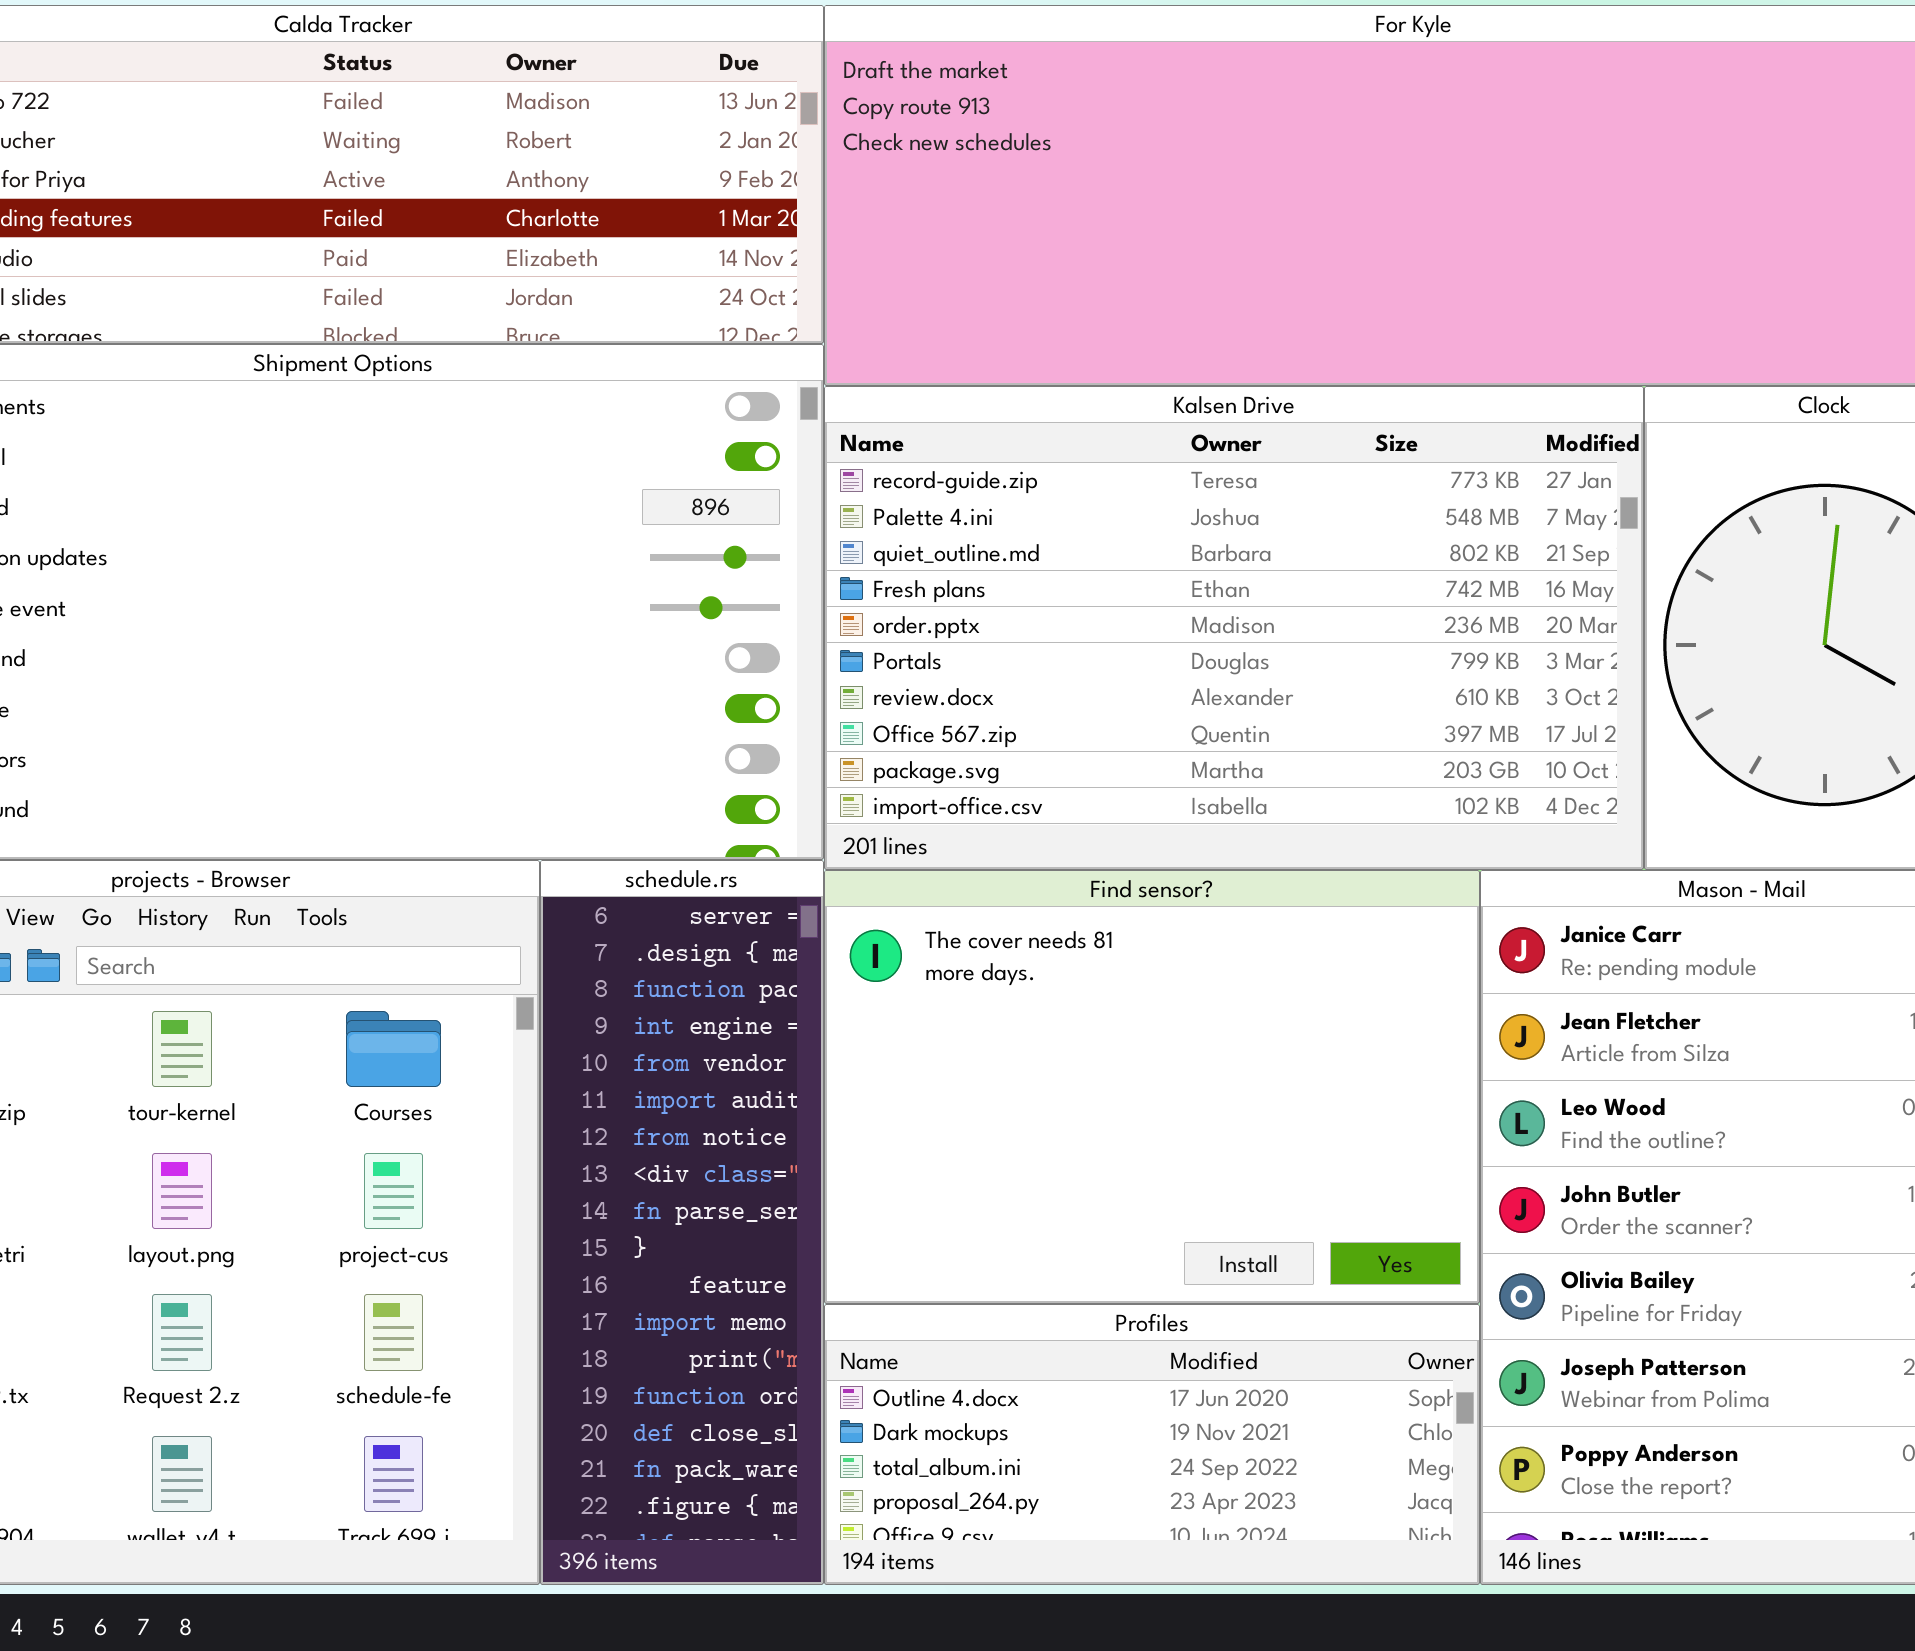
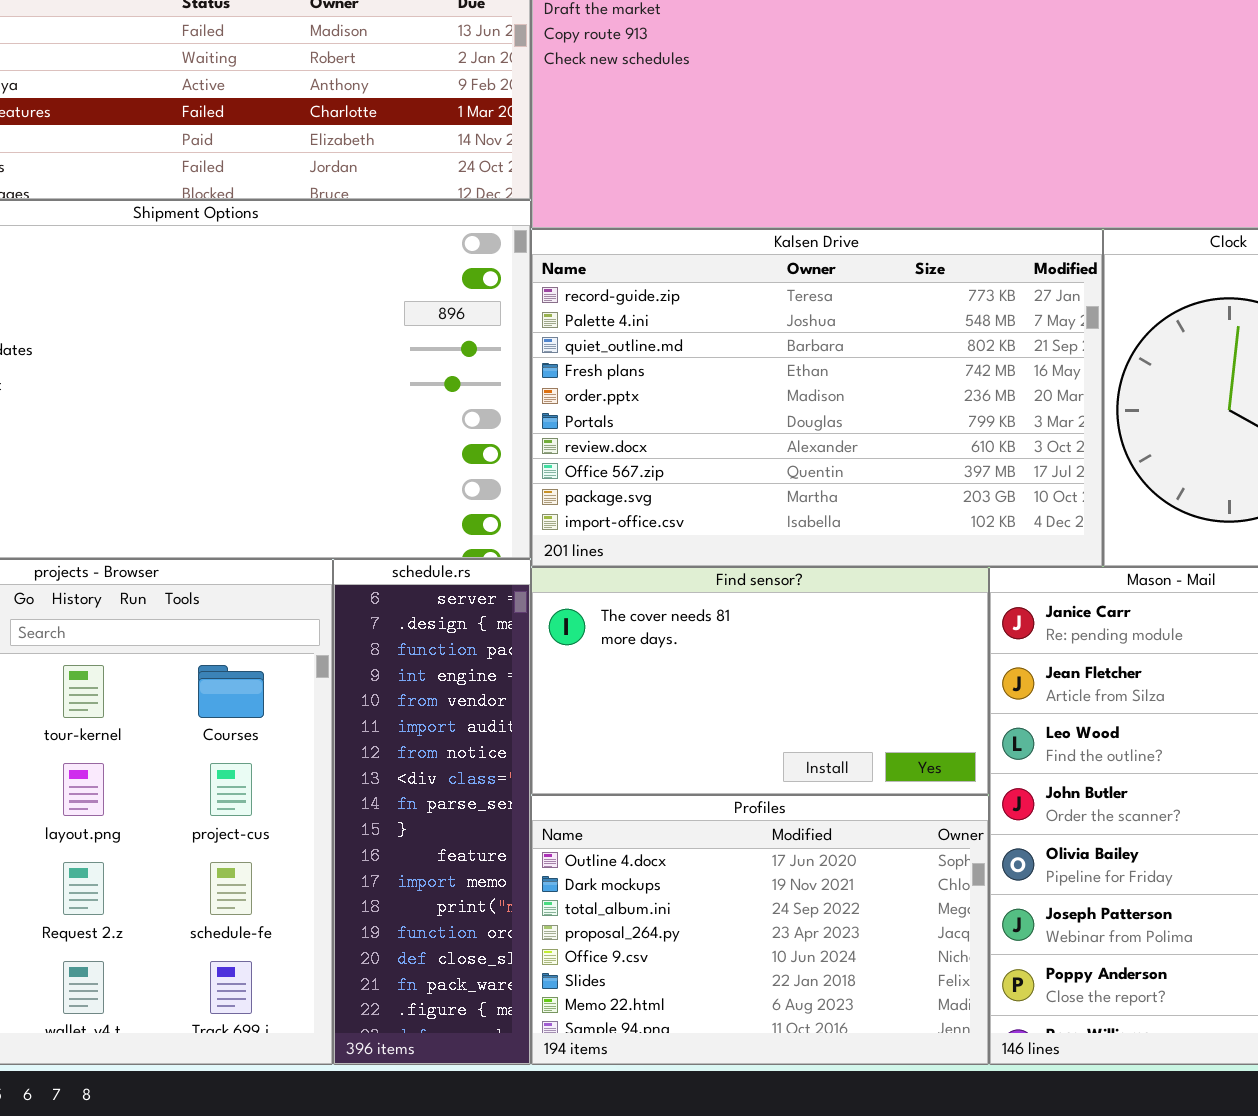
Find sensor?: [824,870,1480,1304] -> [531,567,989,795], resized
Profiles: [824,1304,1480,1585] -> [531,795,989,1065], resized

